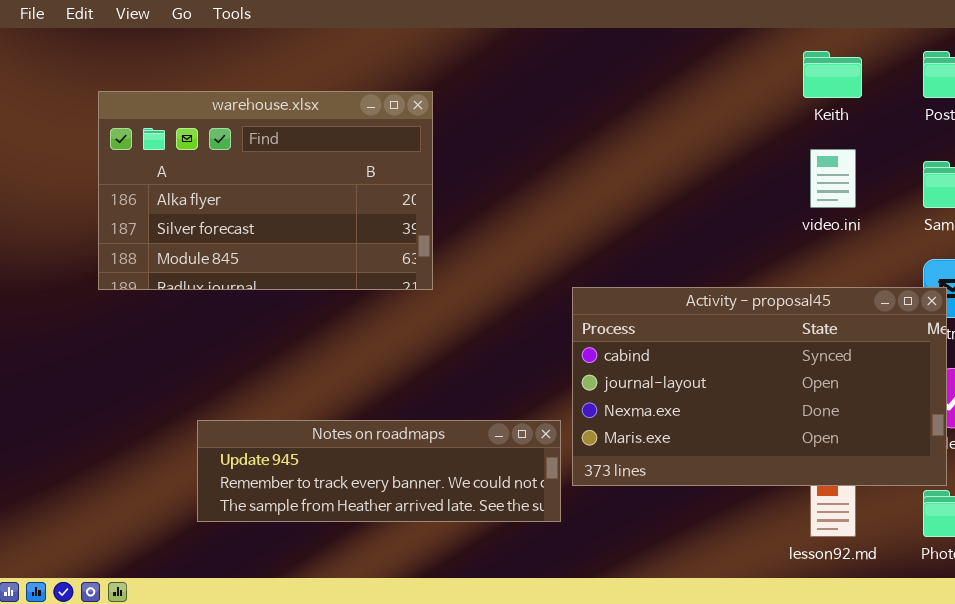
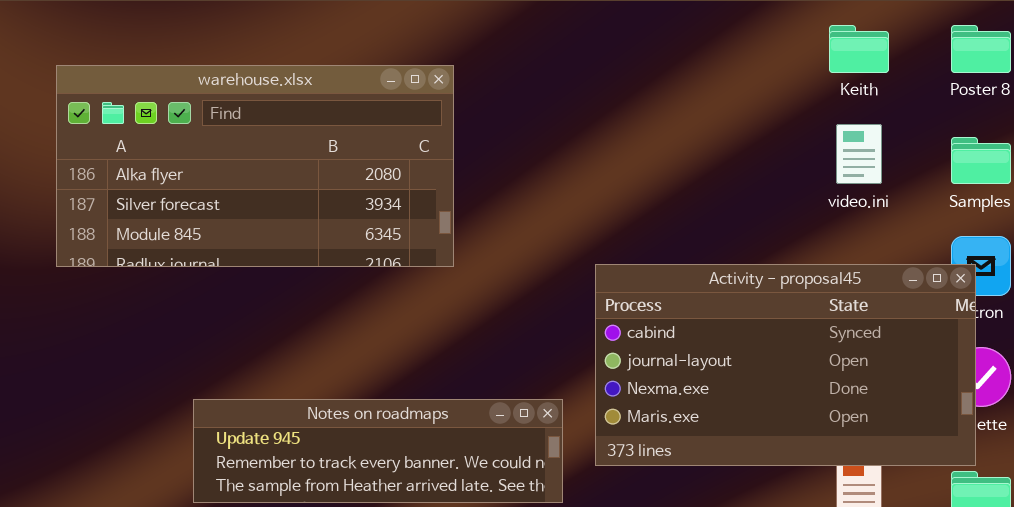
warehouse.xlsx: [98,91,433,290] -> [56,65,454,267], resized
Notes on roadmaps: [197,420,561,522] -> [193,399,563,503], moved

